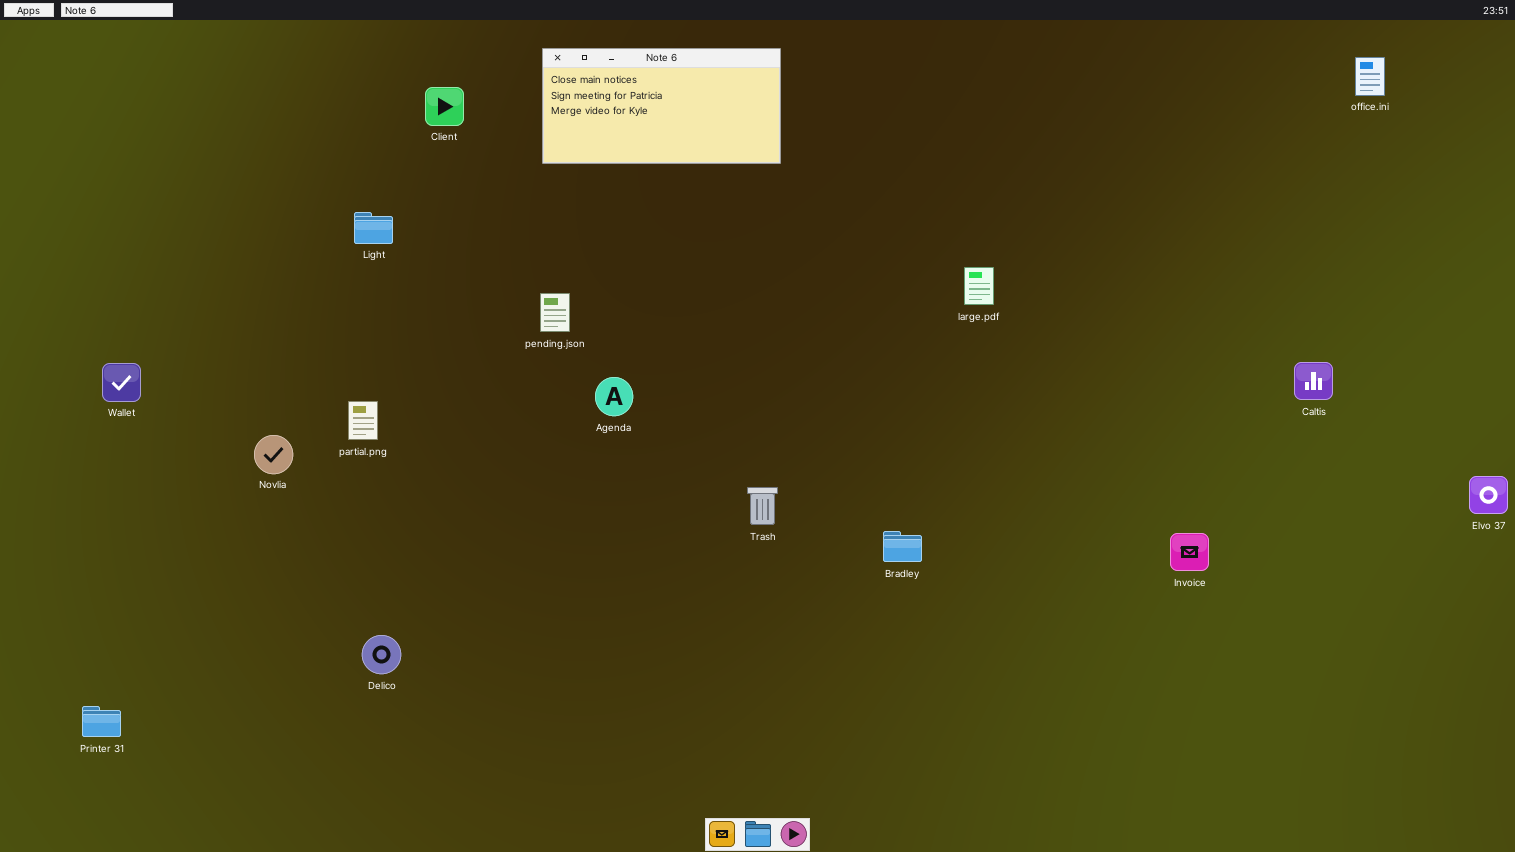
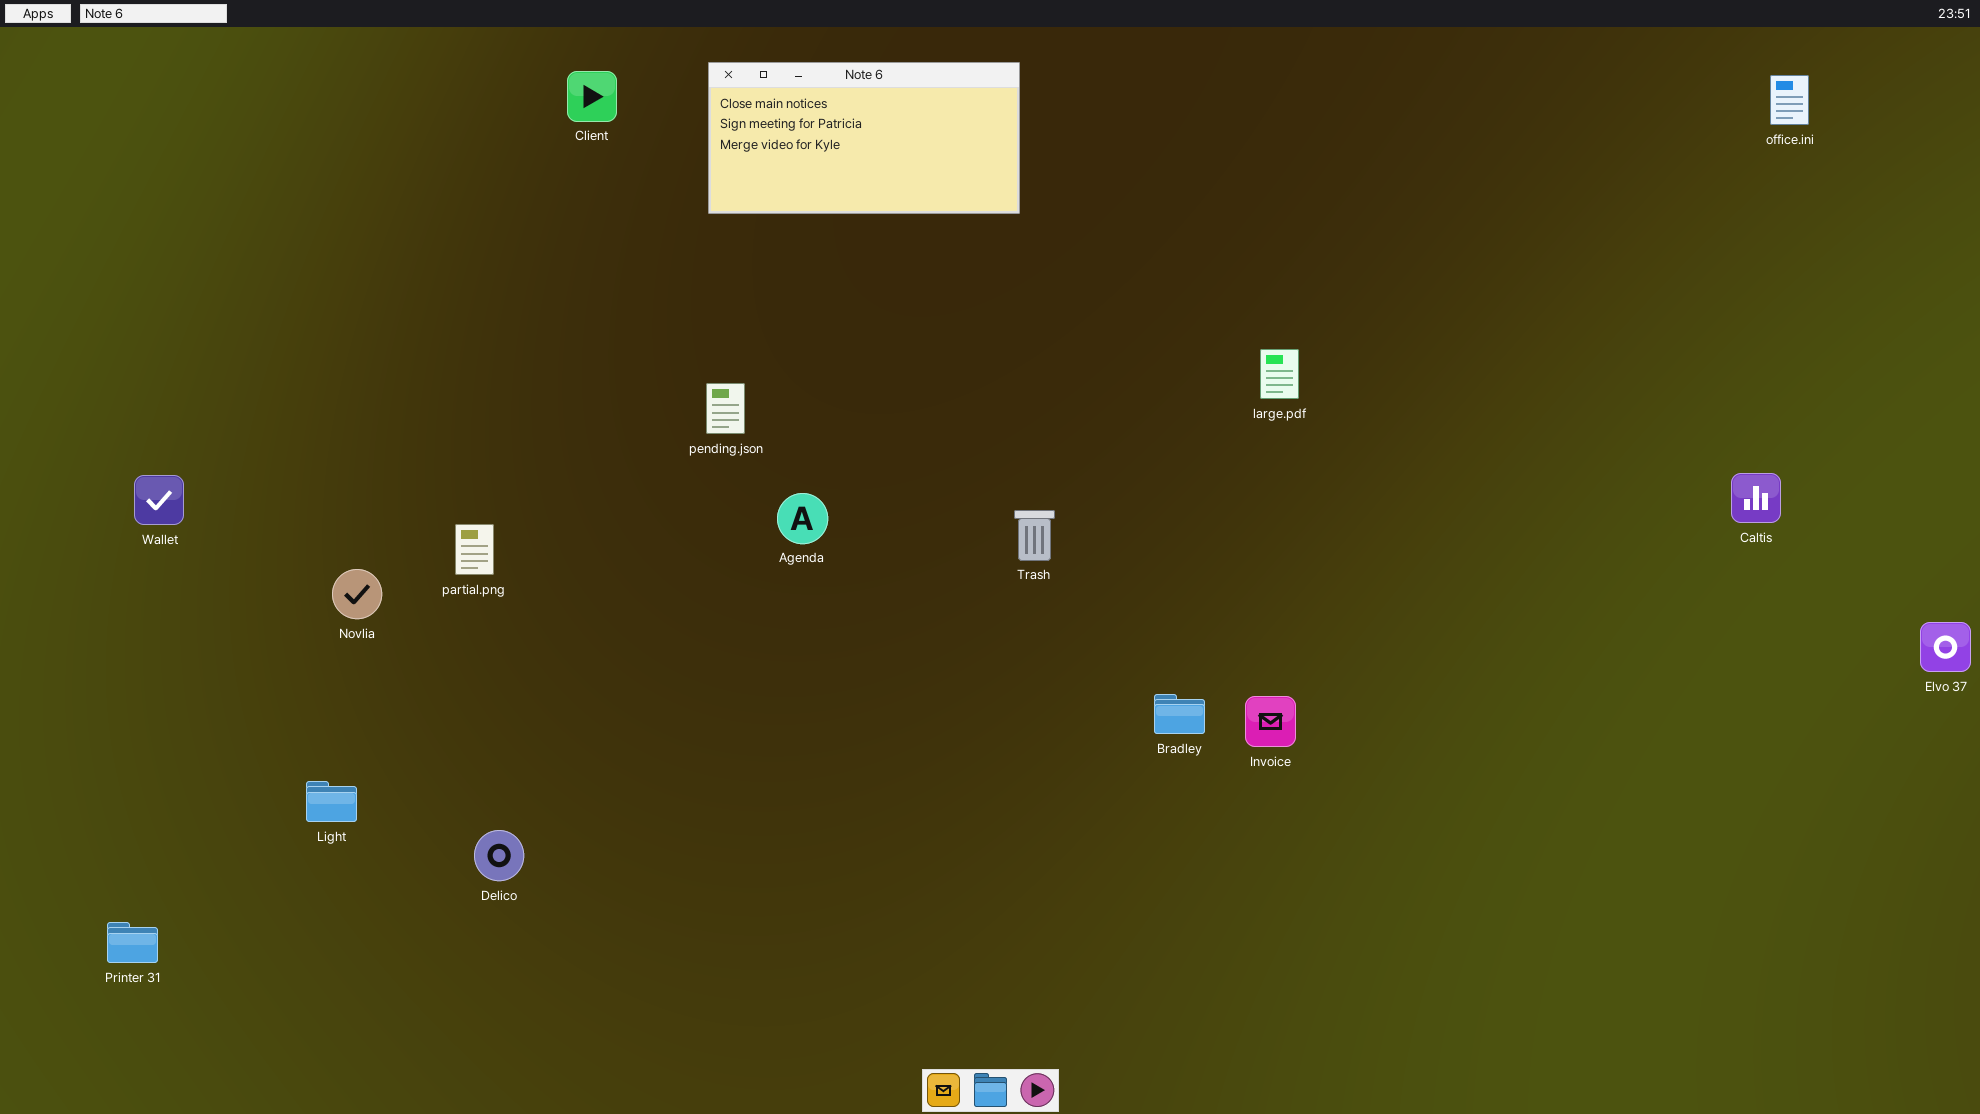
Client: [425,87,464,126] -> [567,71,617,122], moved
Light: [354,212,393,244] -> [306,781,357,822], moved
Caltis: [1294,362,1333,400] -> [1731,473,1781,523], moved
Trash: [747,487,778,525] -> [1014,510,1055,561], moved
Invoice: [1170,533,1209,571] -> [1245,696,1296,747], moved

